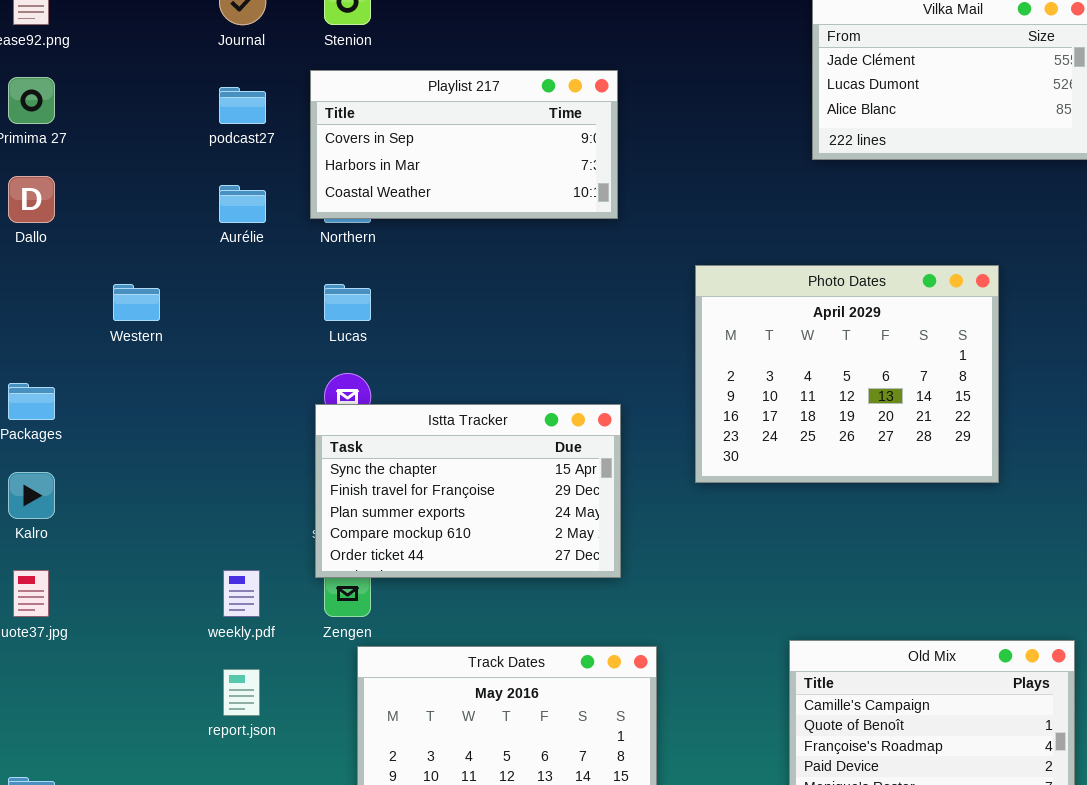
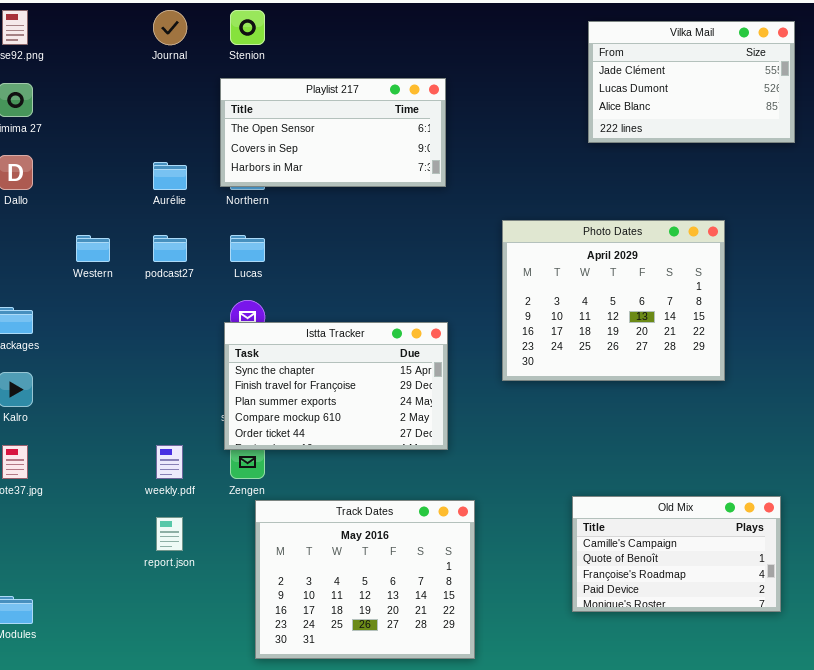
Playlist 217: [310,70,618,219] -> [220,78,446,187], scrolled up 1 row
podcast27: [219,87,266,124] -> [153,235,187,262], moved

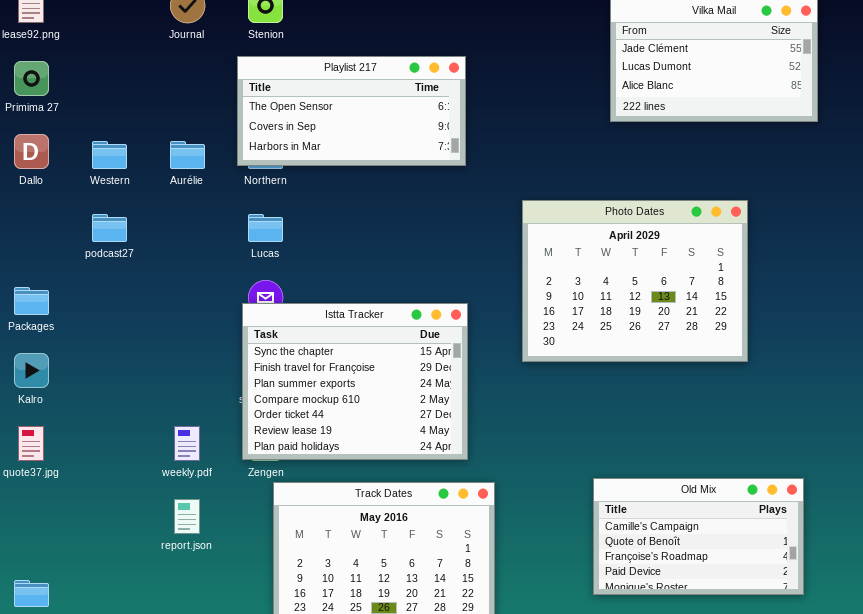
Western: [76,235,110,262] -> [92,141,127,169], moved
podcast27: [153,235,187,262] -> [92,214,127,242], moved
Istta Tracker: [224,322,448,450] -> [242,303,468,460], resized

